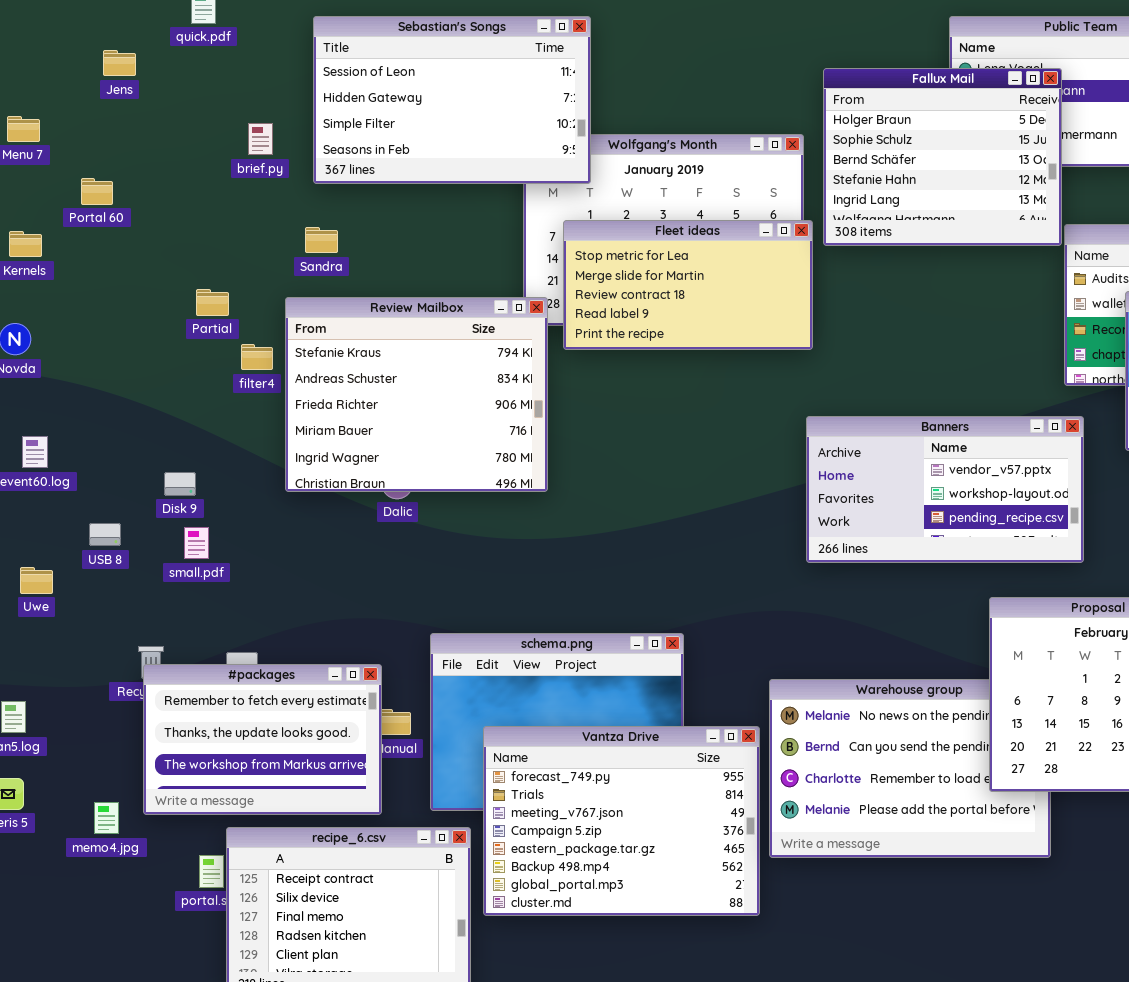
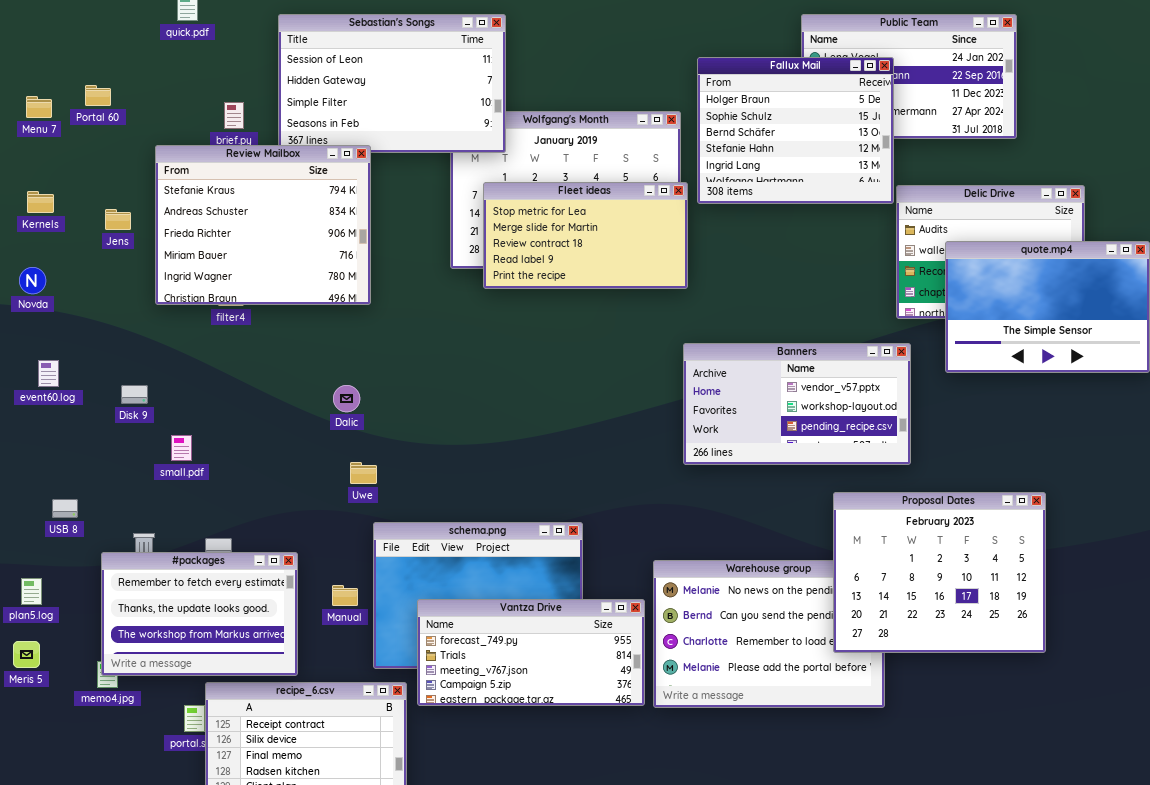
Jens: [103,50,136,76] -> [105,209,131,230], moved
Portal 60: [81,178,113,205] -> [85,85,111,106], moved
Review Mailbox: [285,297,548,492] -> [155,145,371,305], moved
Disk 9: [164,472,196,496] -> [121,385,148,404], moved
USB 8: [89,523,121,546] -> [52,499,78,518], moved
Uwe: [20,567,53,594] -> [350,462,377,484], moved
#packages: [143,664,382,815] -> [101,552,298,676], moved
Vantza Drive: [483,726,760,916] -> [417,599,645,706], resized

